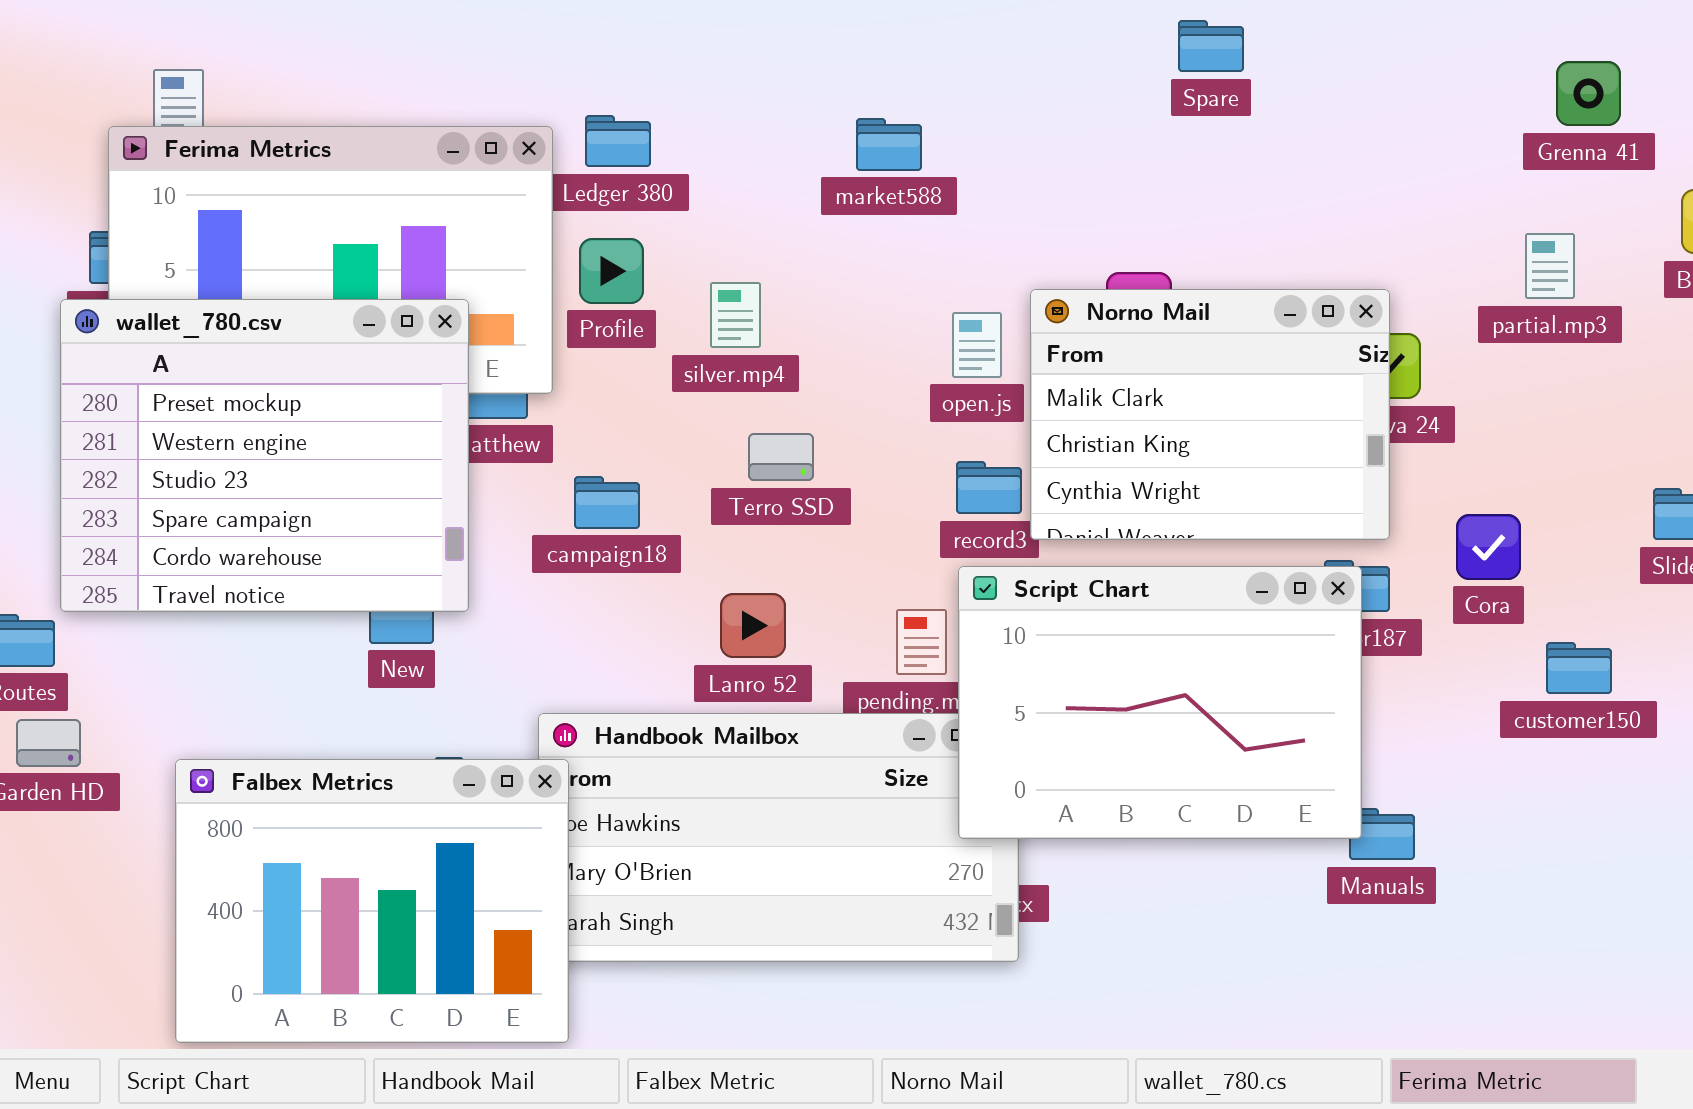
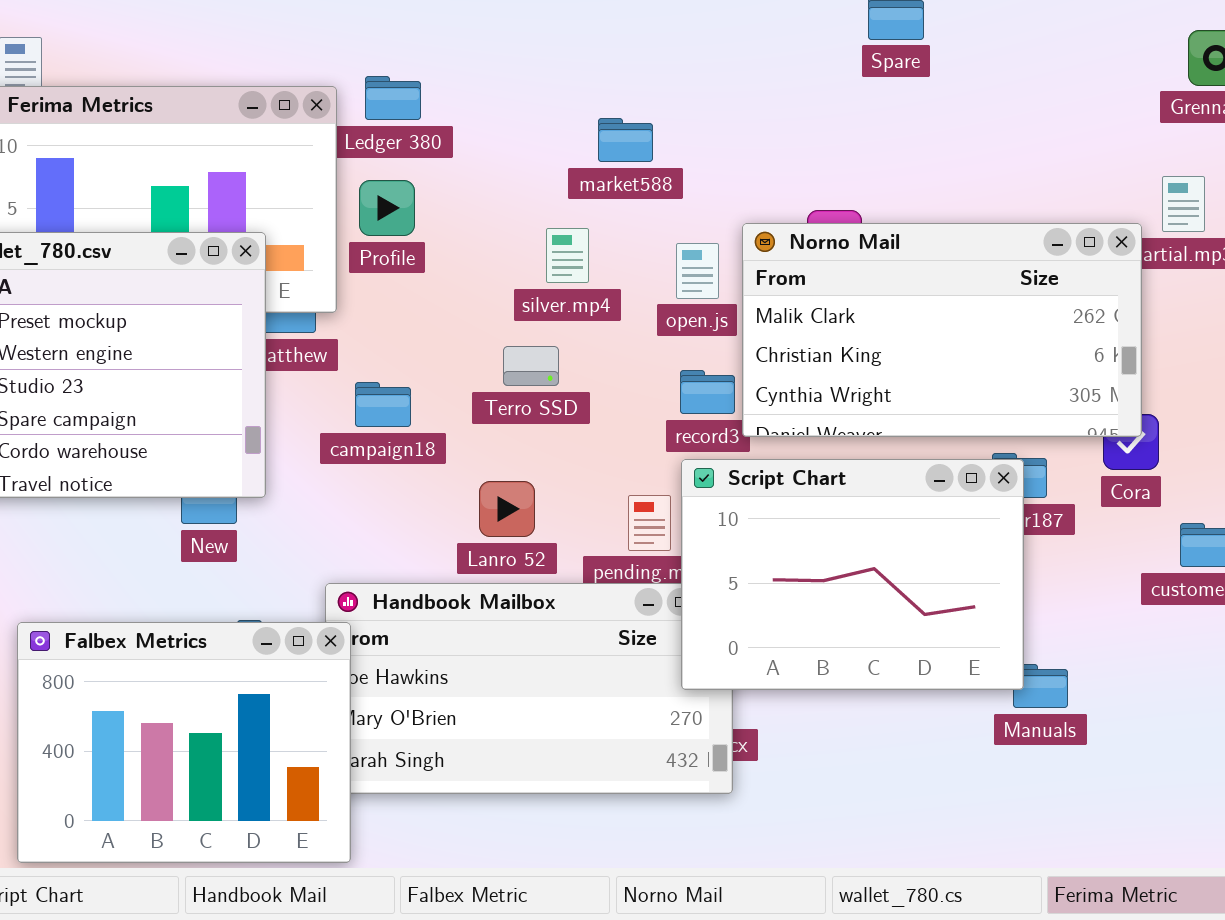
market588: [856,118,922,171] -> [598,118,653,162], moved
silver.mp4: [710,282,761,348] -> [546,228,589,283], moved
Norno Mail: [1030,289,1390,540] -> [742,223,1142,437], resized

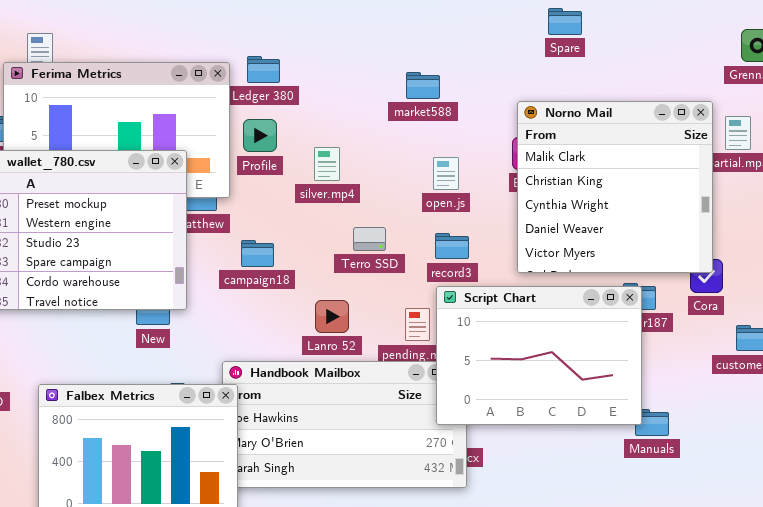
market588: [598,118,653,162] -> [406,72,440,99], moved
Norno Mail: [742,223,1142,437] -> [517,101,713,273], resized
silver.mp4: [546,228,589,283] -> [314,147,340,181], moved
Terro SSD: [503,346,559,386] -> [353,227,386,251], moved

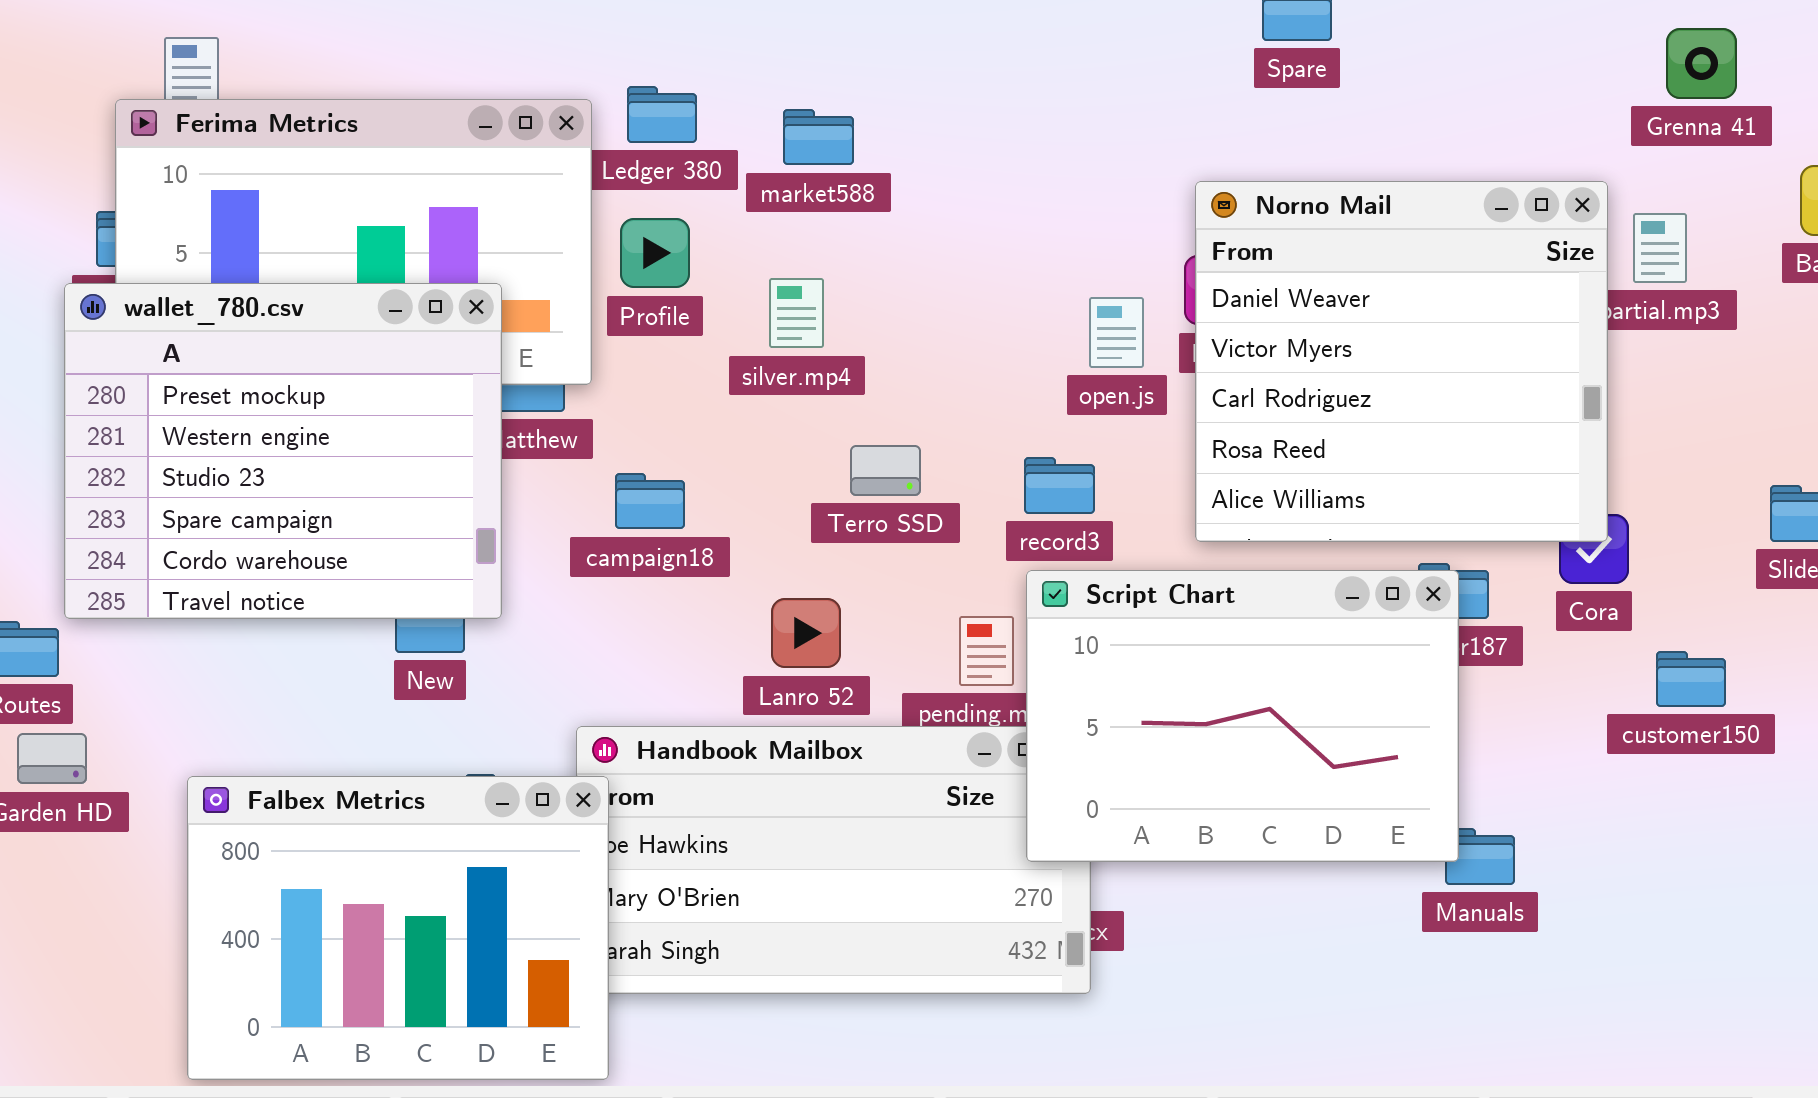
market588: [406,72,440,99] -> [783,109,854,165], moved
Norno Mail: [517,101,713,273] -> [1195,181,1608,542], scrolled down 3 rows
open.js: [433,157,459,190] -> [1089,297,1144,368], moved

